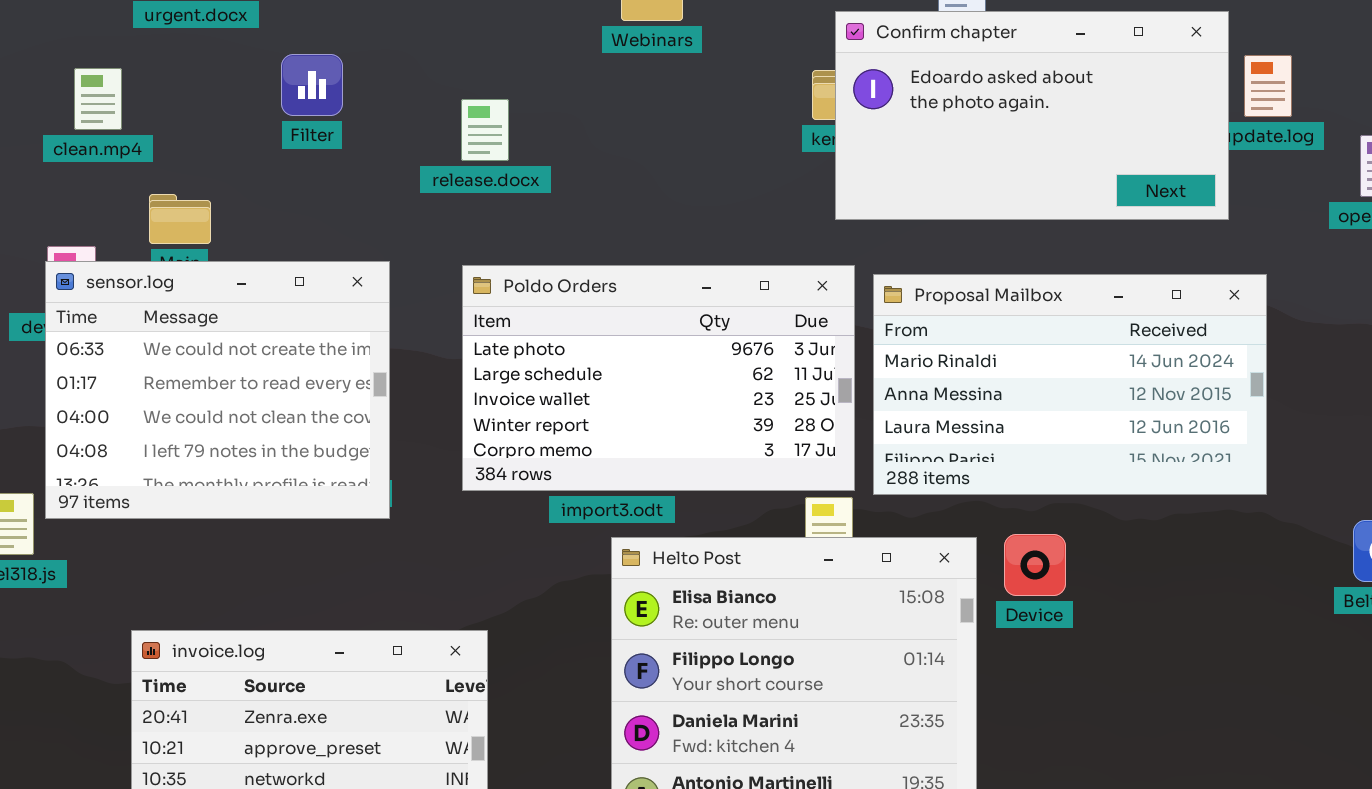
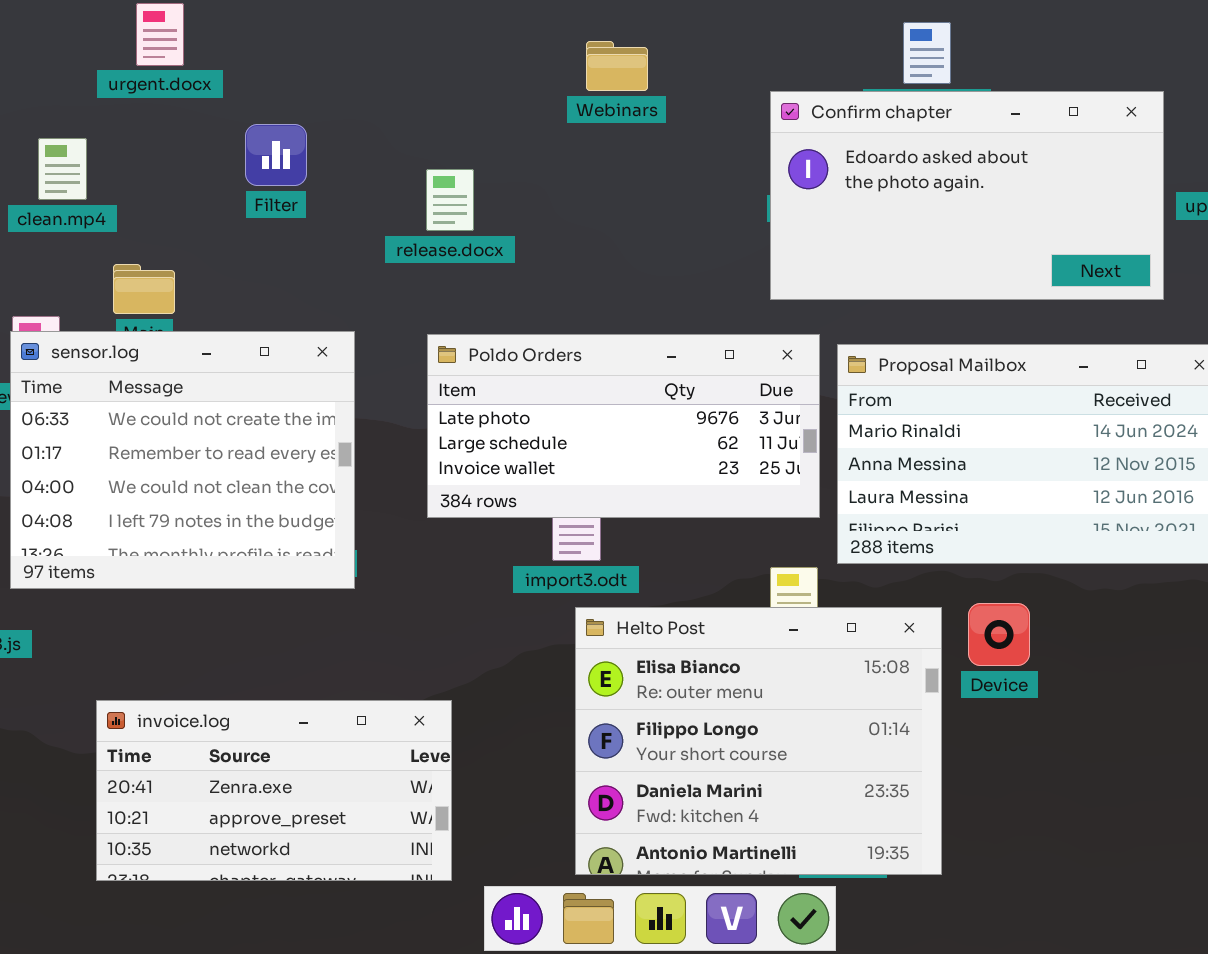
Confirm chapter: [835,11,1229,220] -> [770,91,1164,300], moved
Poldo Orders: [462,265,855,491] -> [427,334,820,518], resized

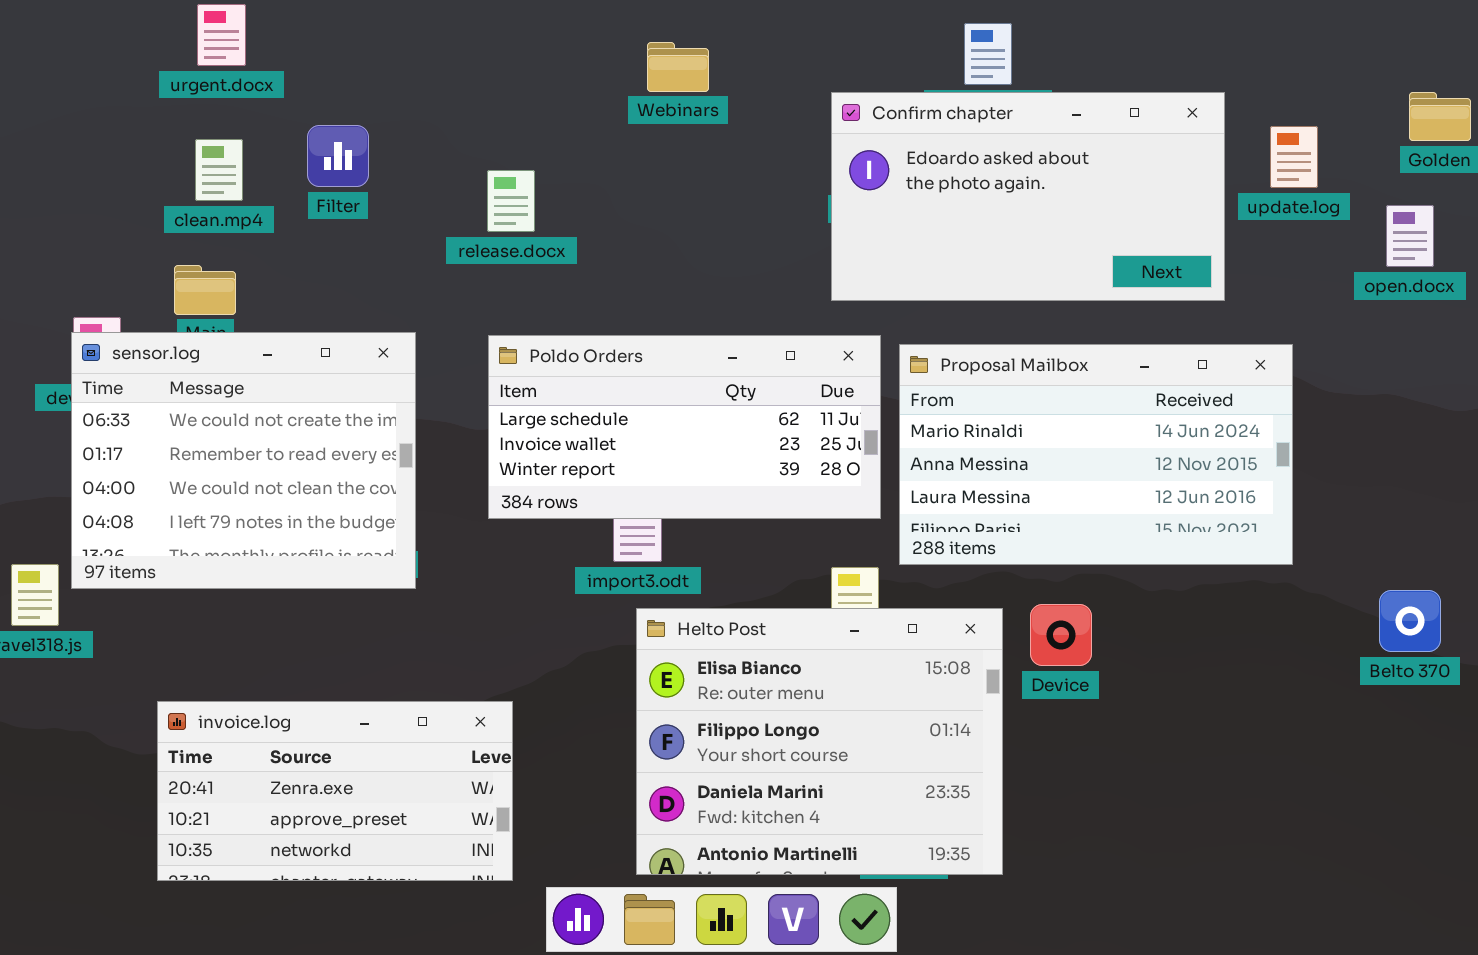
clean.mp4: [38,138,87,200] -> [195,139,243,201], moved
Poldo Orders: [427,334,820,518] -> [488,335,881,519], scrolled down 1 row

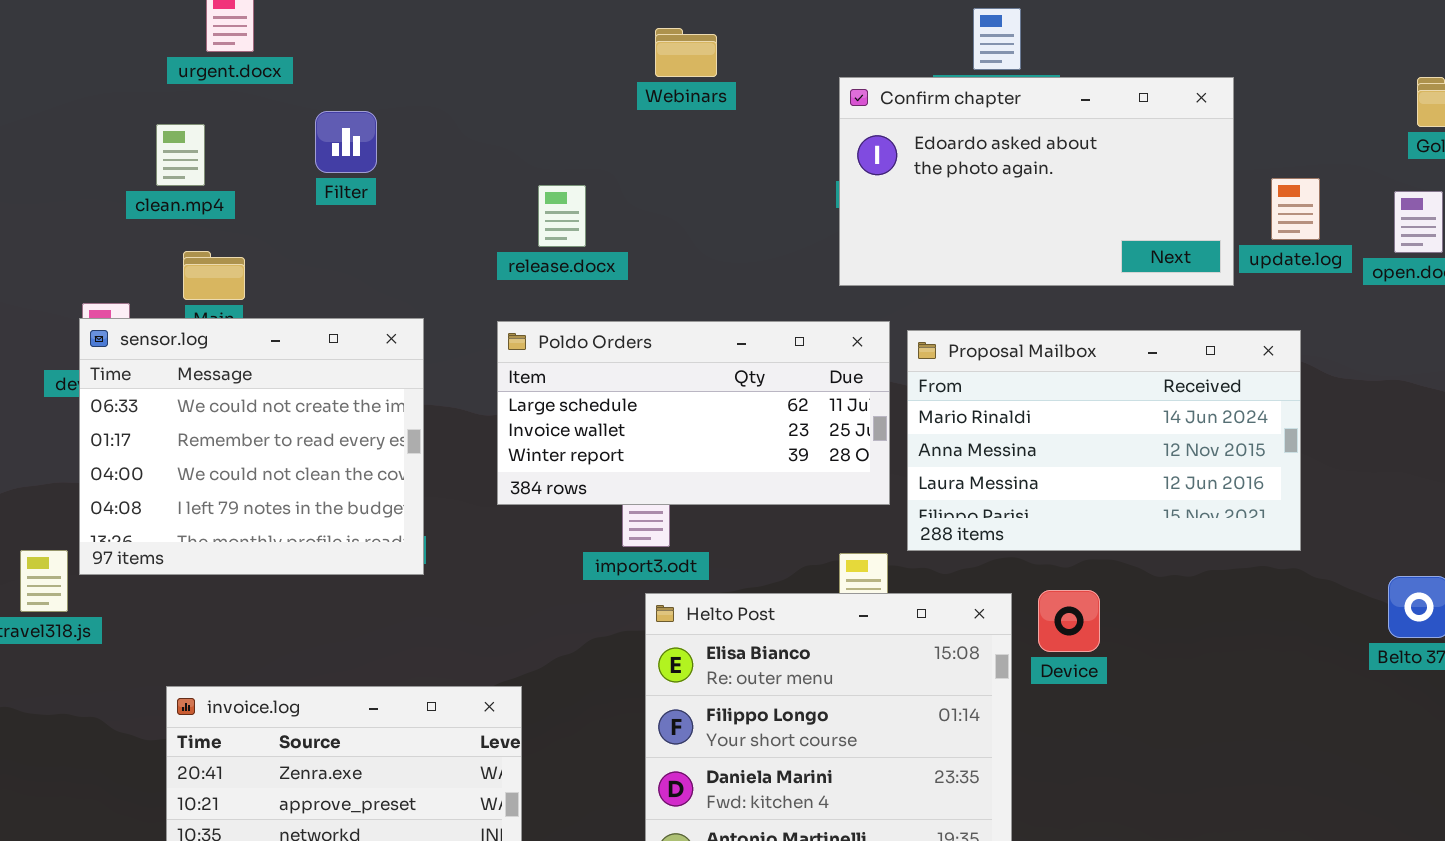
update.log: [1270,126,1318,188] -> [1271,178,1320,240], moved
clean.mp4: [195,139,243,201] -> [156,124,205,186], moved
release.docx: [487,170,535,232] -> [538,185,586,247], moved

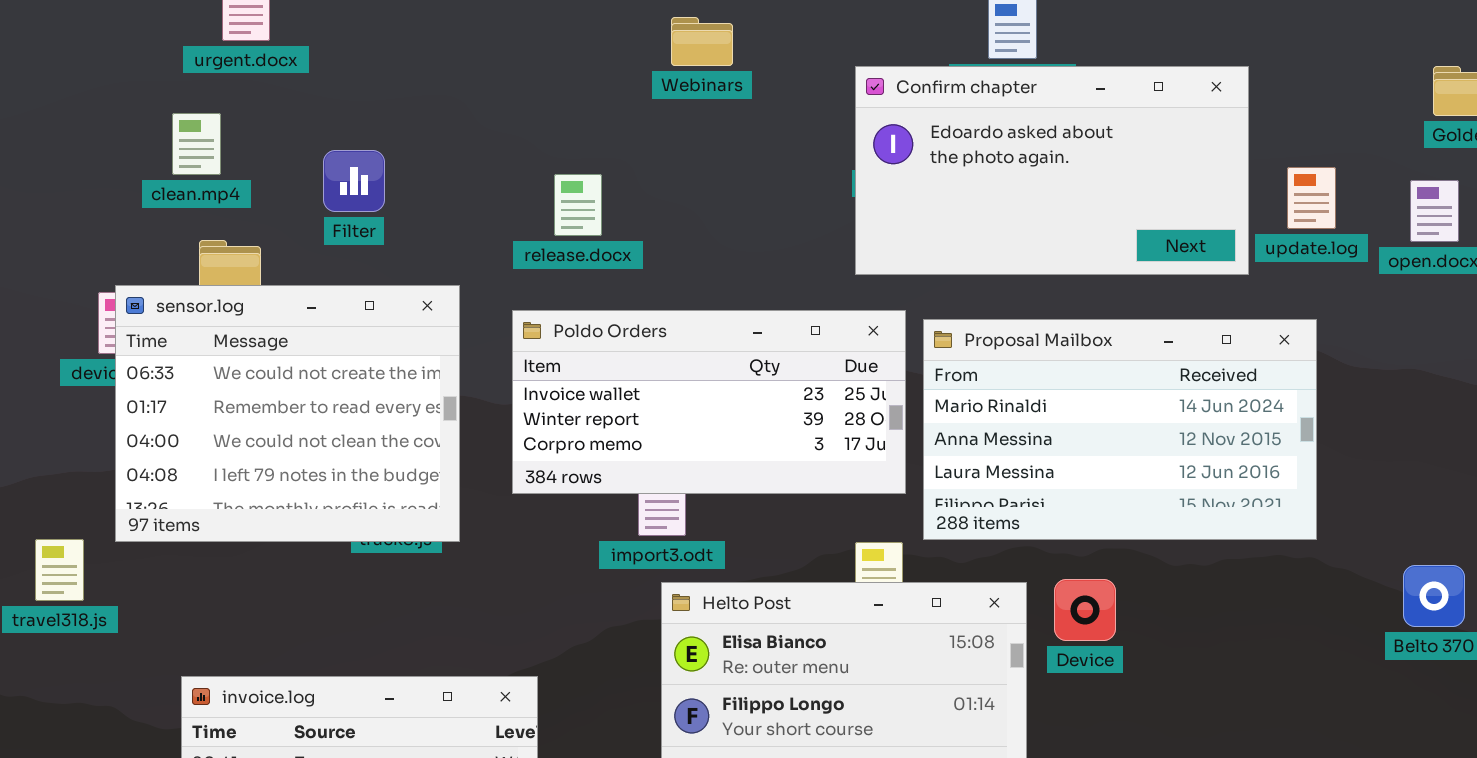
Filter: [315,111,377,173] -> [323,150,385,212], moved
sensor.log: [79,318,424,575] -> [115,285,460,542], moved
Poldo Orders: [497,321,890,505] -> [512,310,906,494], scrolled down 1 row

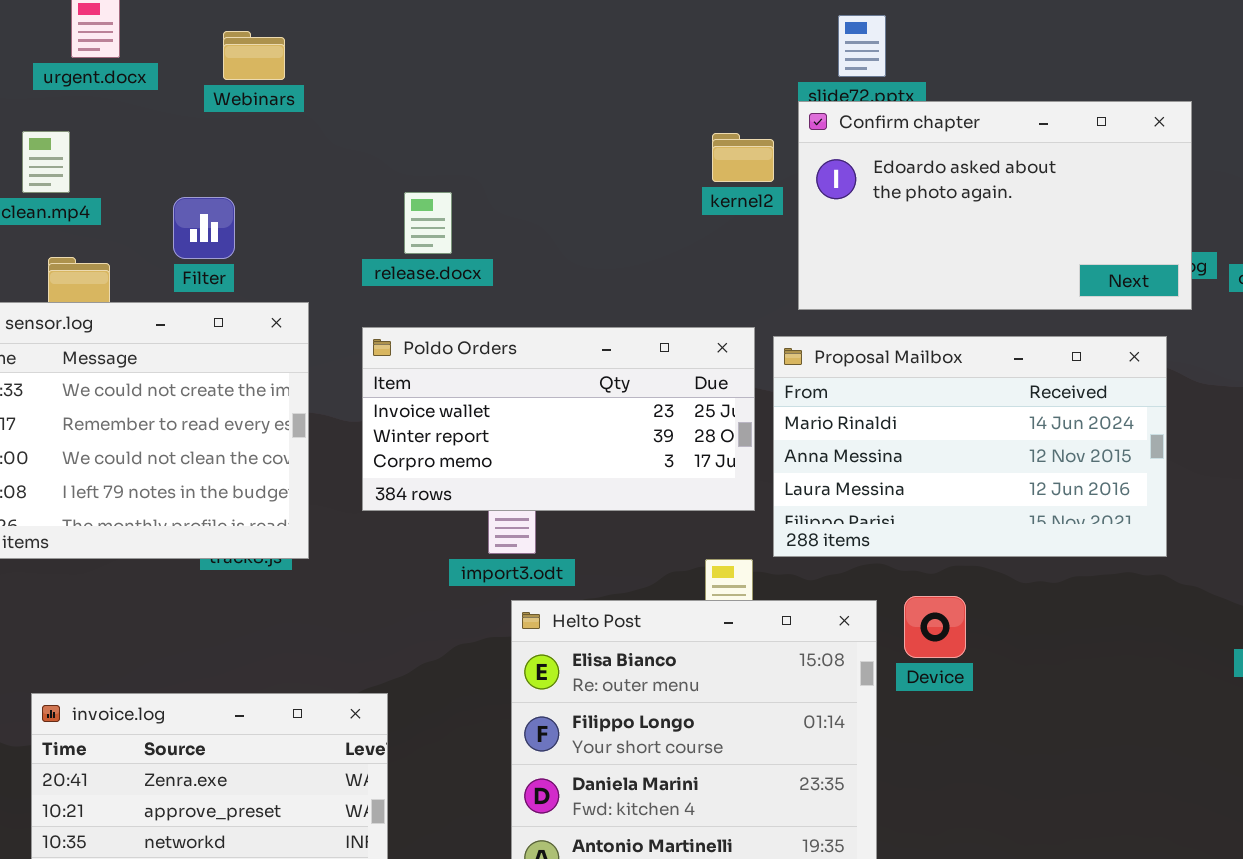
Webinars: [671,17,733,66] -> [223,31,285,80], moved
Confirm chapter: [855,66,1249,275] -> [798,101,1192,310], moved
Filter: [323,150,385,212] -> [173,197,235,259], moved

